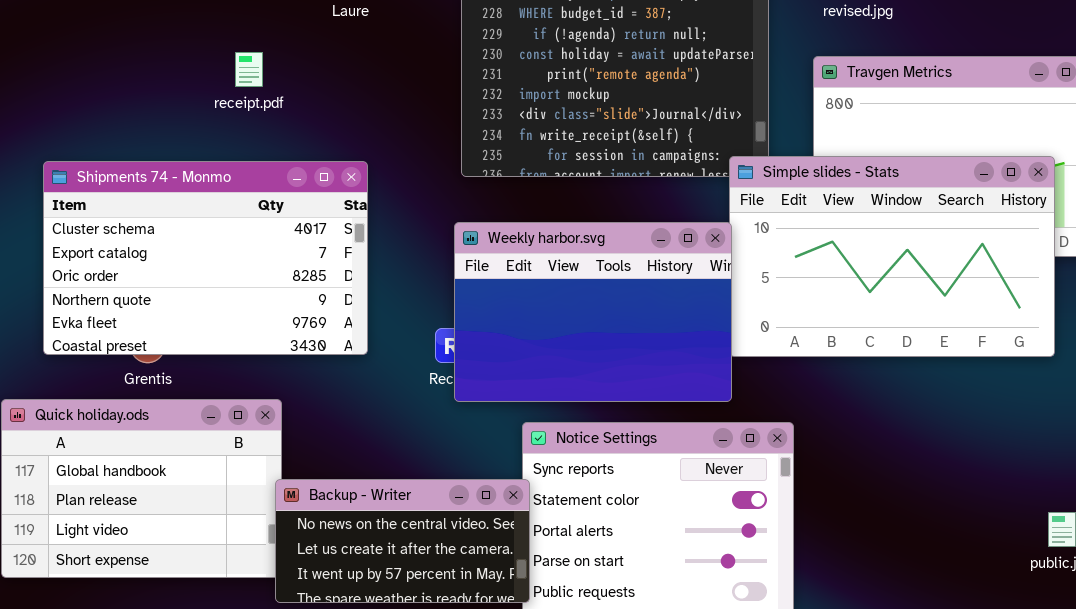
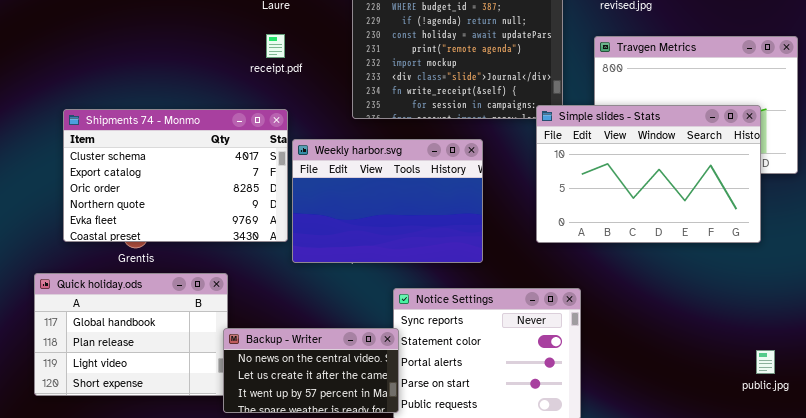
receipt.pdf: [235,52,263,87] -> [266,34,285,58], moved
Weekly harbor.svg: [454,222,732,402] -> [292,139,483,263], moved

